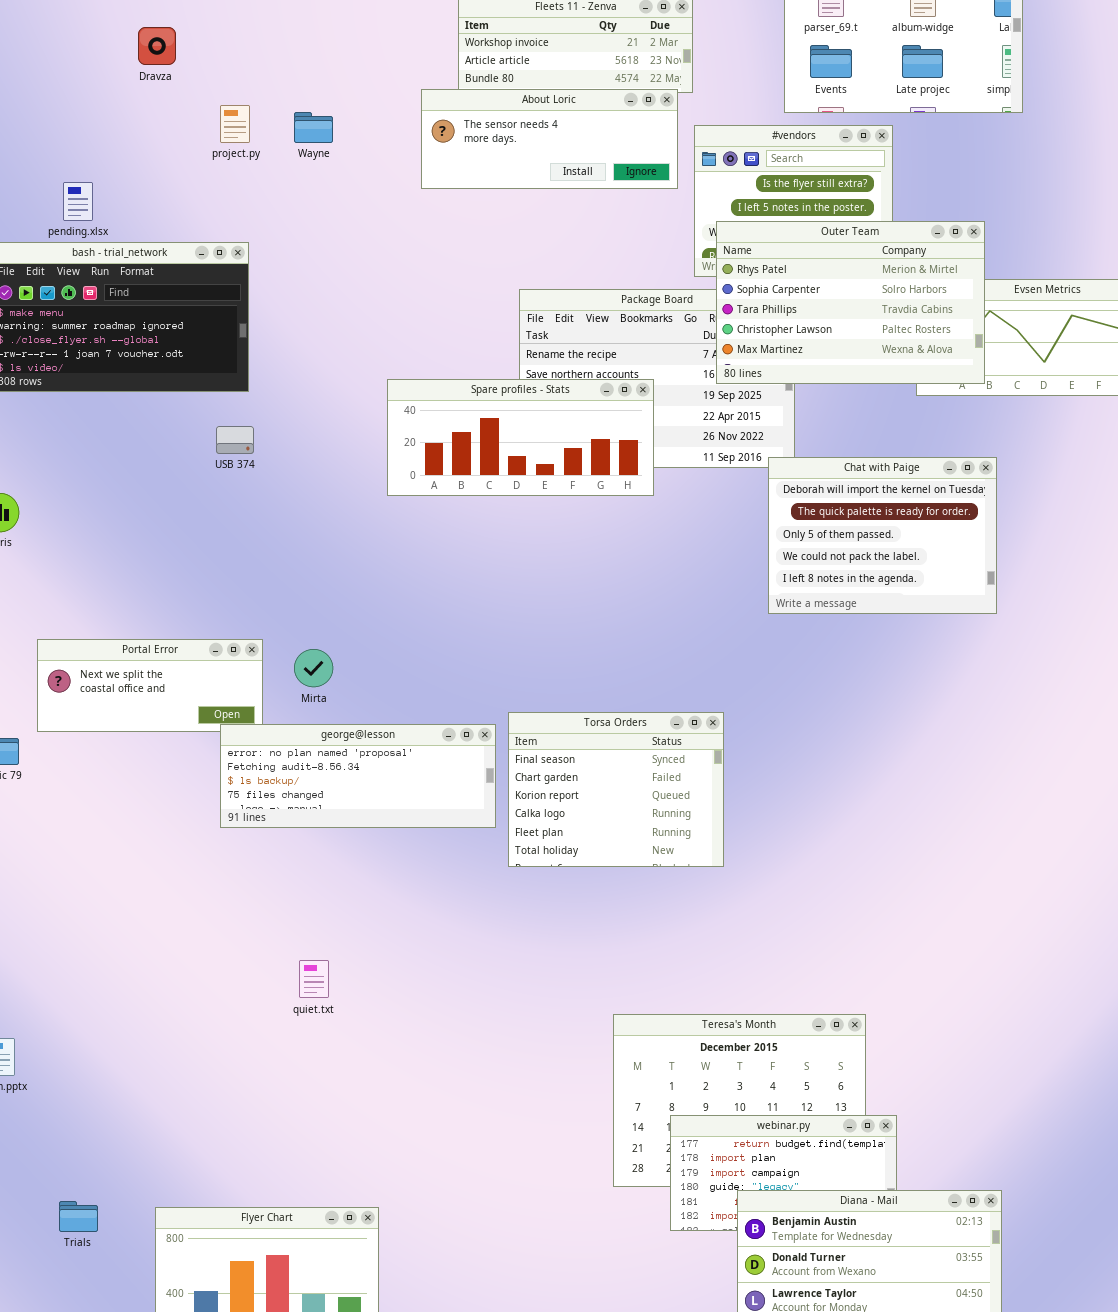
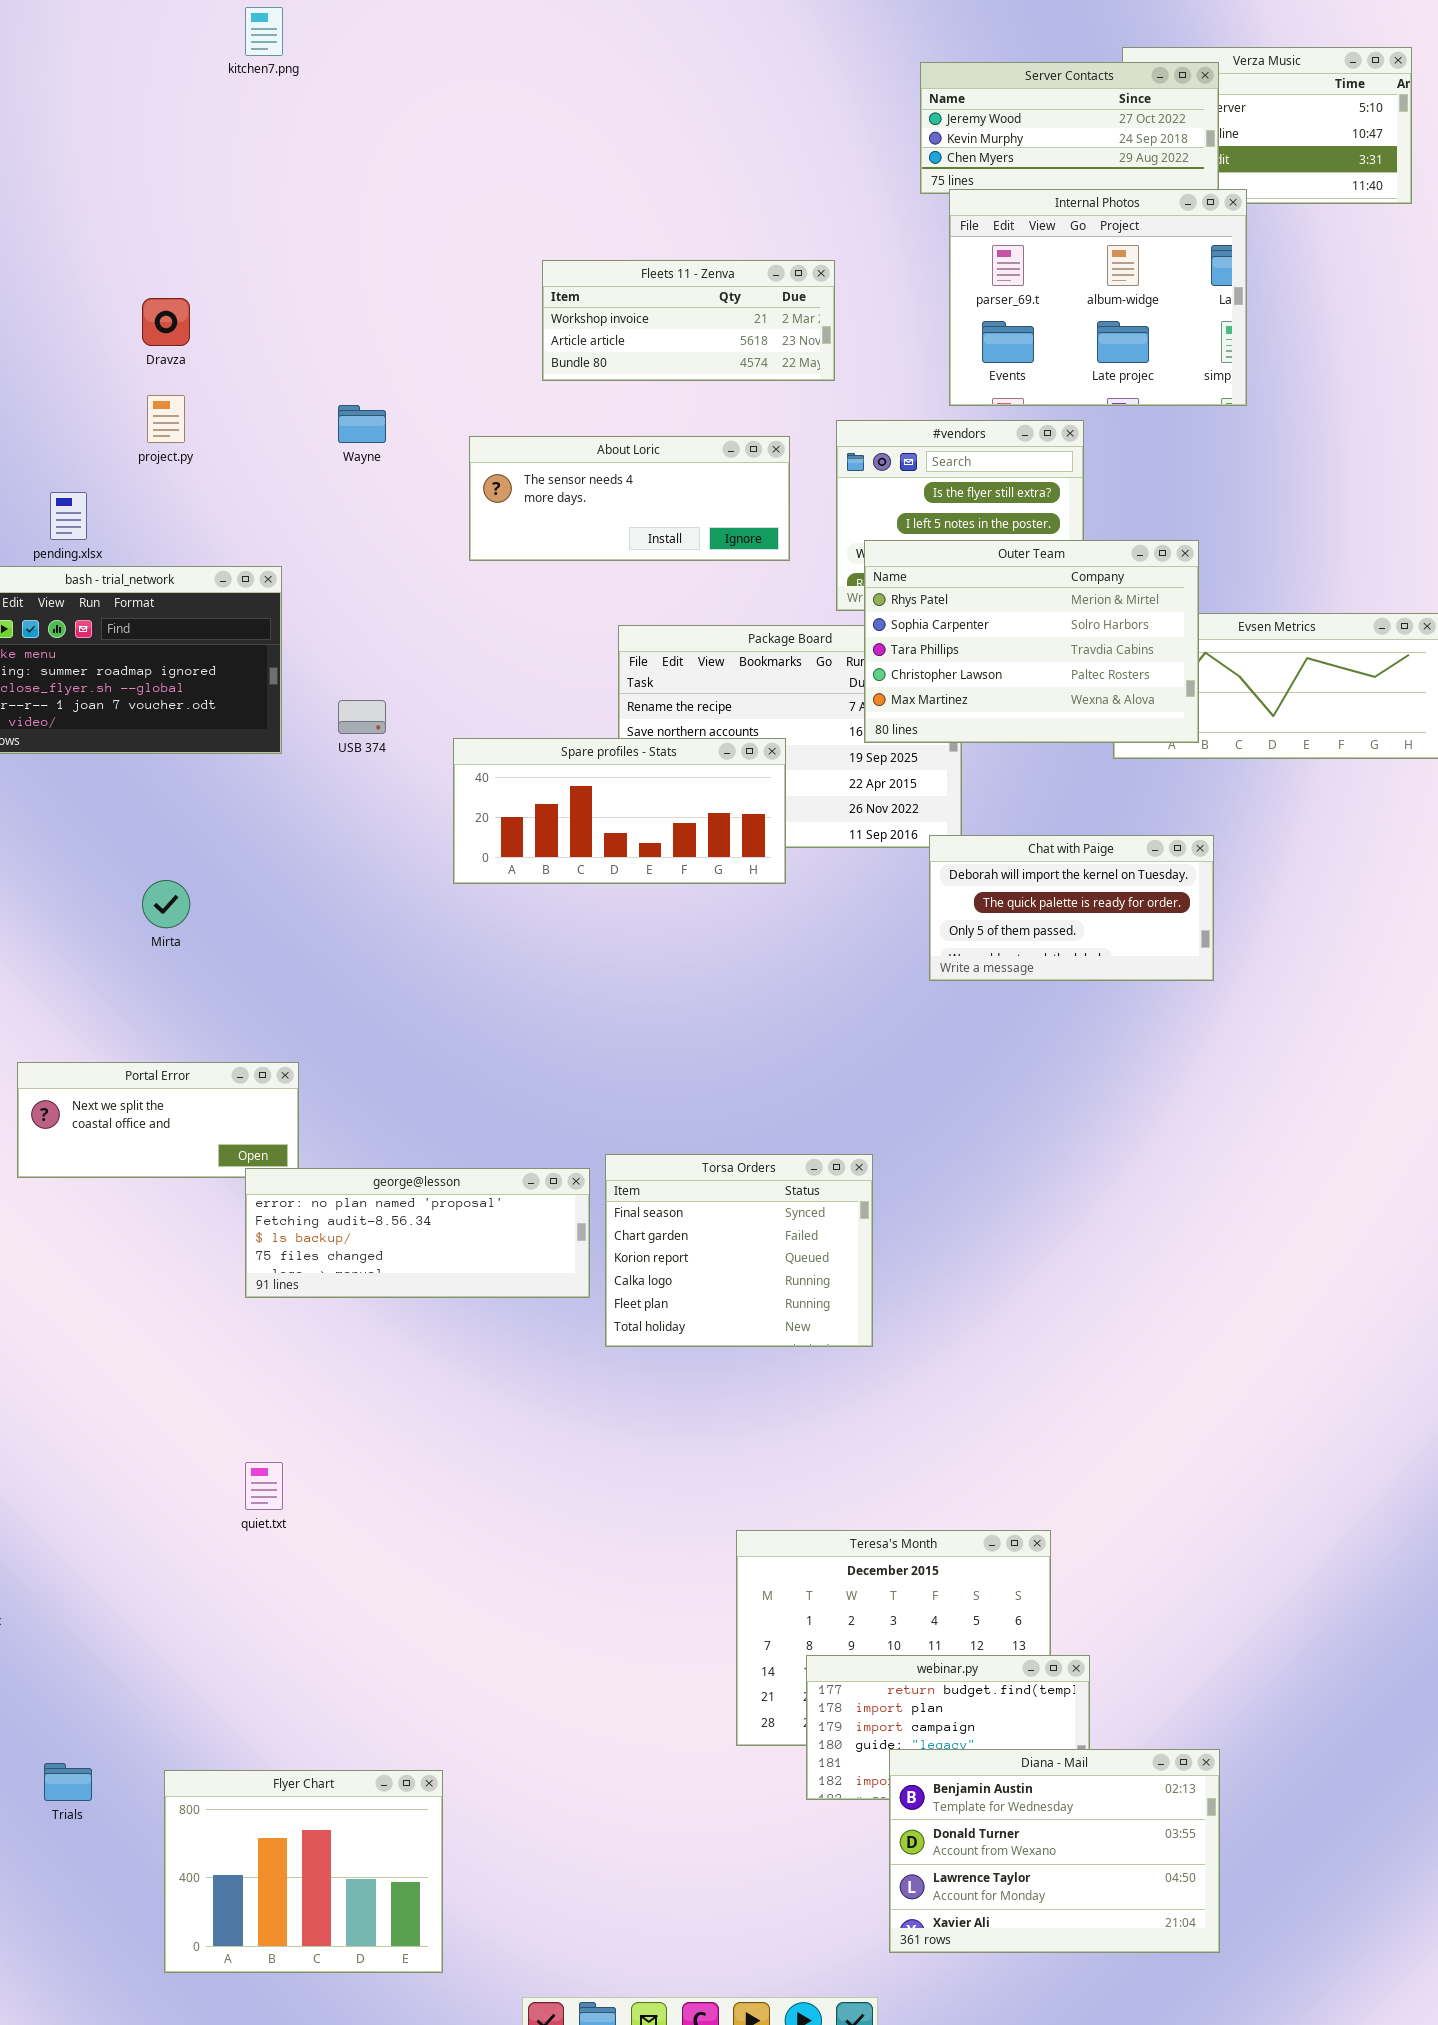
About Loric: [421,89,678,189] -> [469,436,790,561], moved
project.py: [220,105,250,143] -> [147,395,185,443], moved
USB 374: [216,426,254,454] -> [338,700,386,734], moved
Chat with Paige: [768,457,997,614] -> [929,835,1214,981], resized
Mirta: [294,649,333,687] -> [142,880,190,928], moved
quiet.txt: [299,960,329,998] -> [245,1462,283,1510], moved

